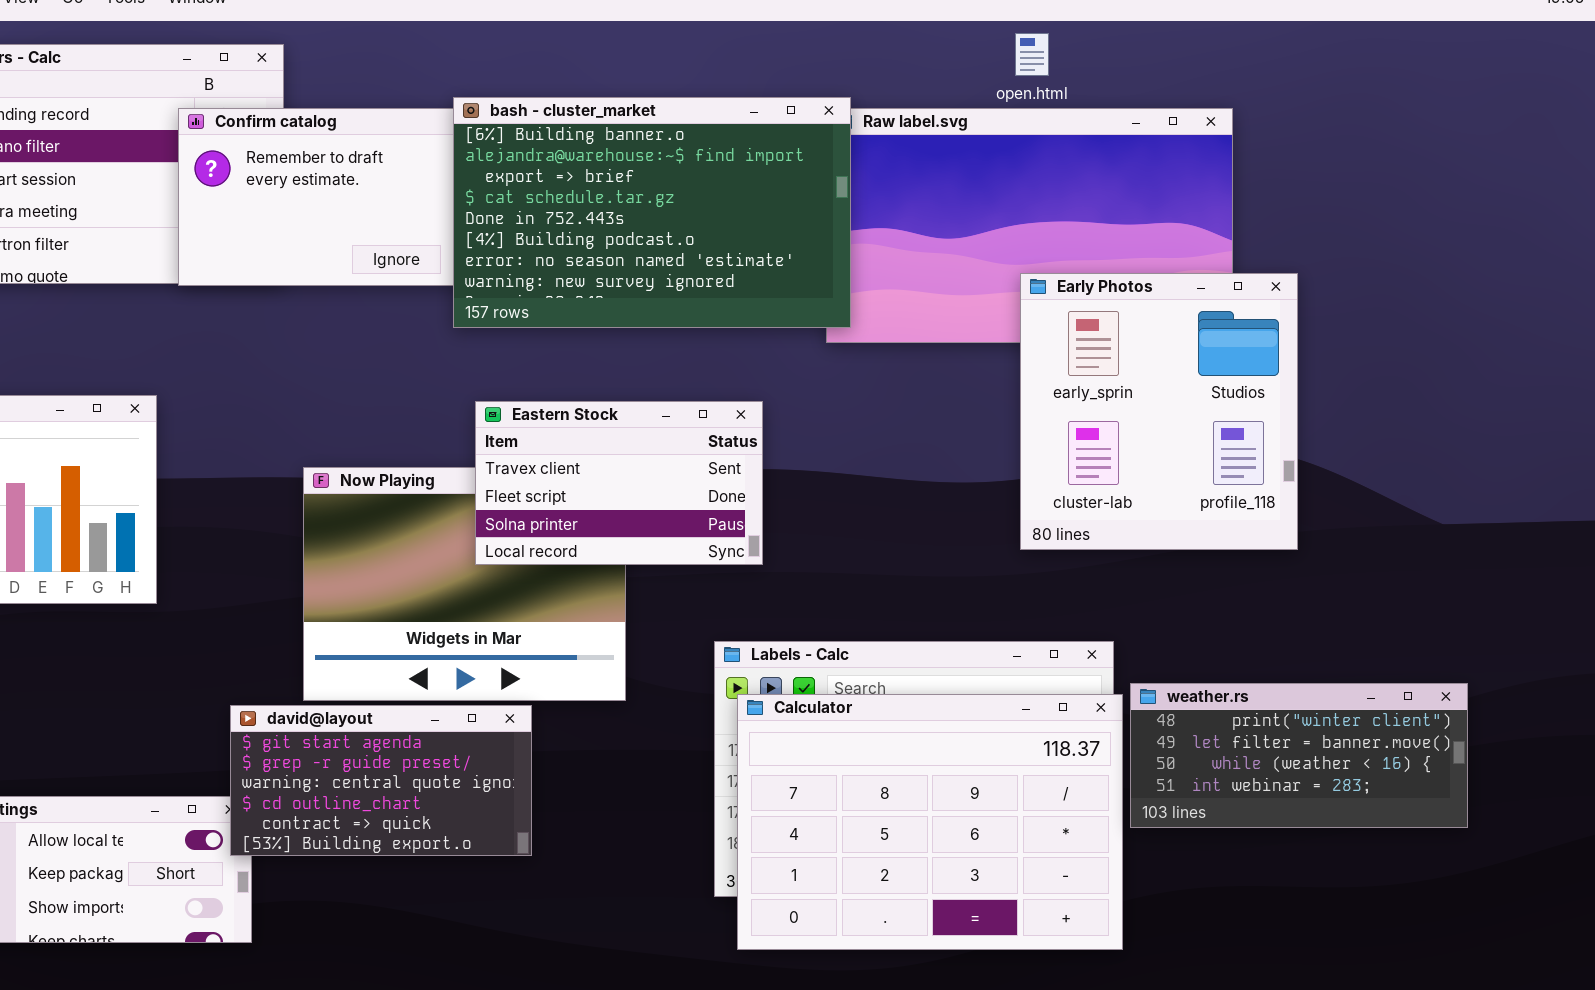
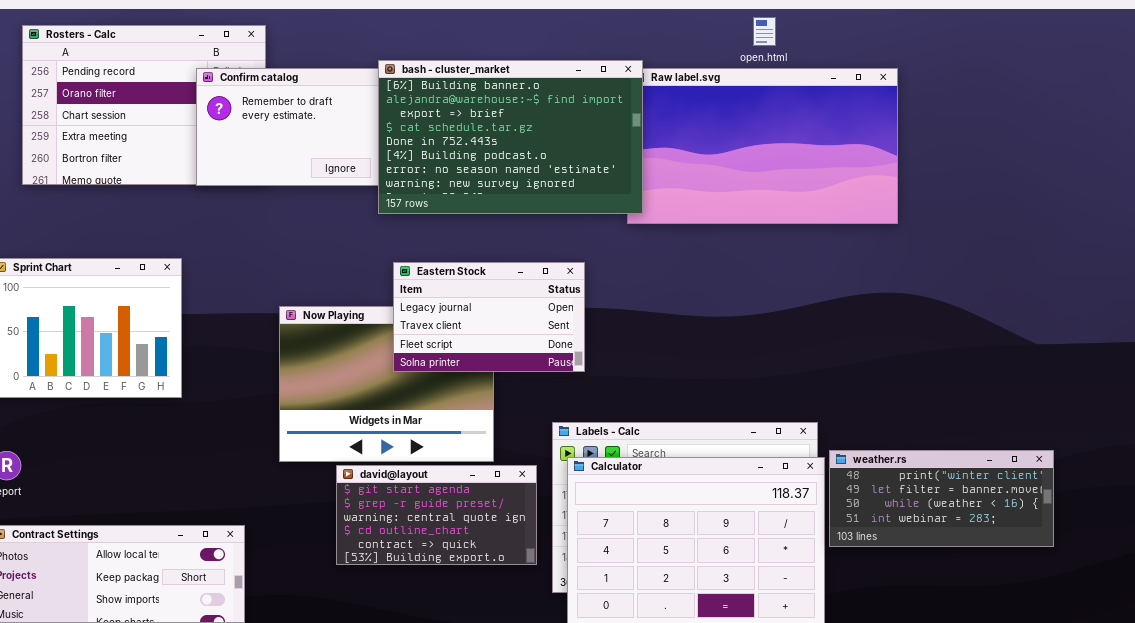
Early Photos: [1020,273,1298,550] -> none, closed
Eastern Stock: [475,401,763,565] -> [393,262,585,372], scrolled up 1 row
david@layout: [230,705,532,856] -> [336,465,537,565], moved

